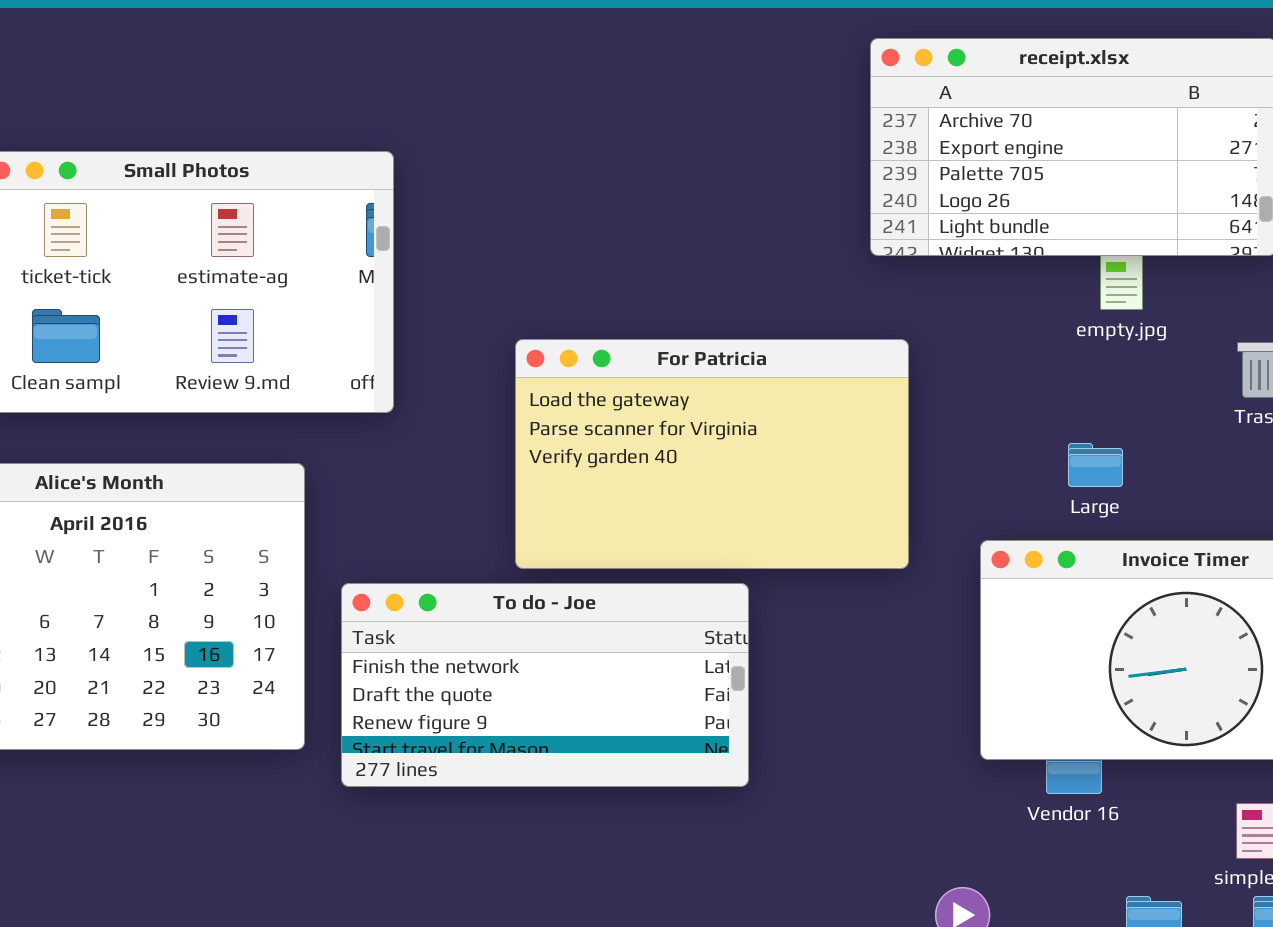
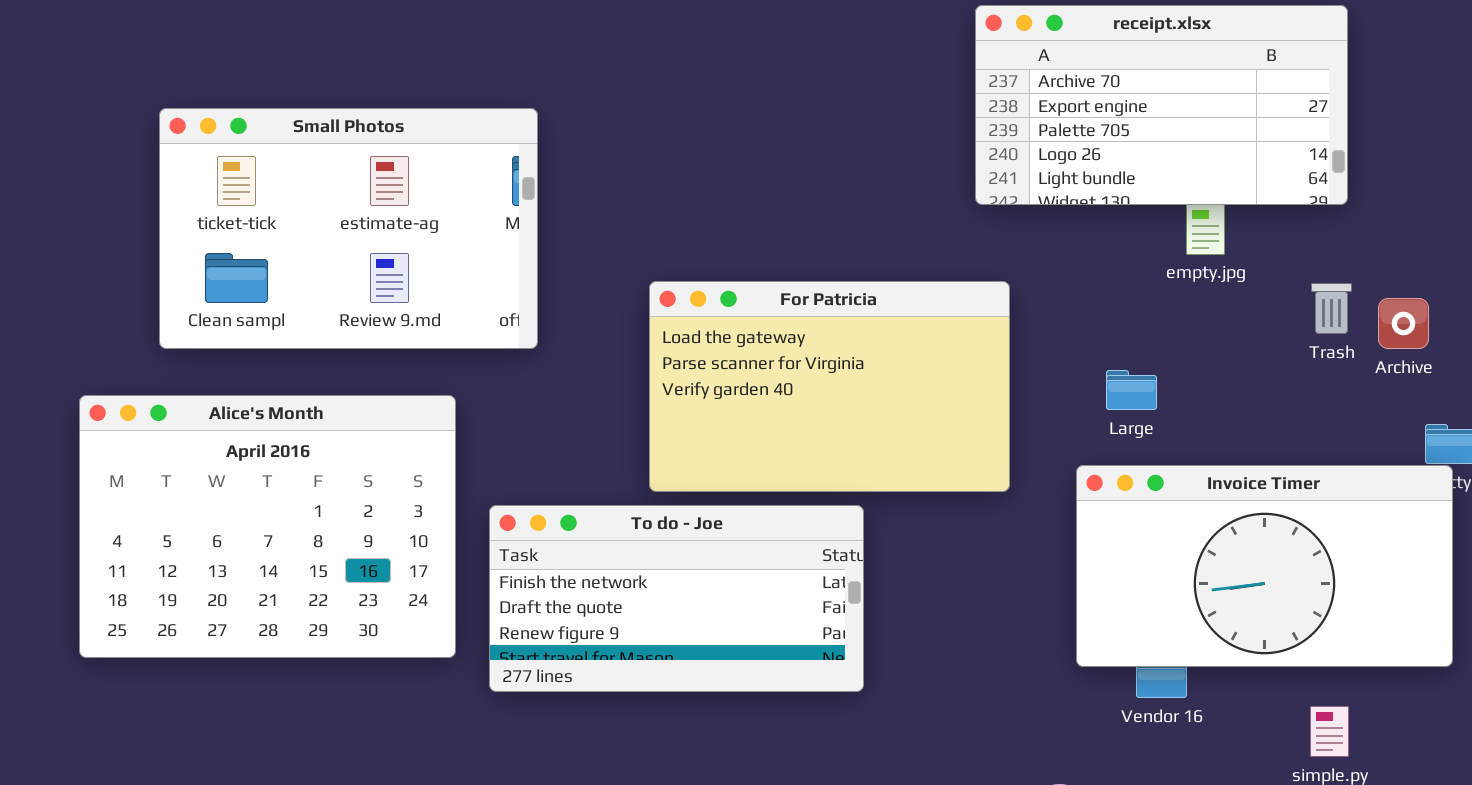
Large: [1068,443,1123,487] -> [1106,370,1157,410], moved

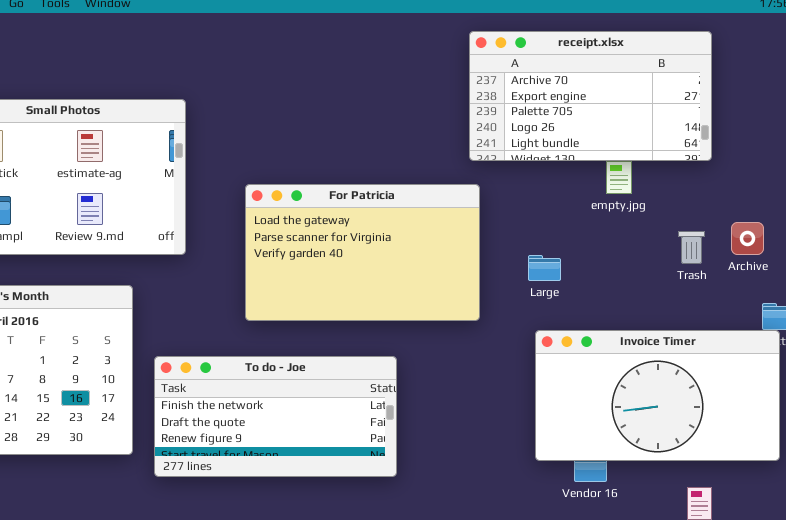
For Patricia: [649,281,1010,492] -> [245,184,480,321], moved
Trash: [1311,283,1352,334] -> [678,231,705,264], moved
Large: [1106,370,1157,410] -> [528,255,561,281], moved

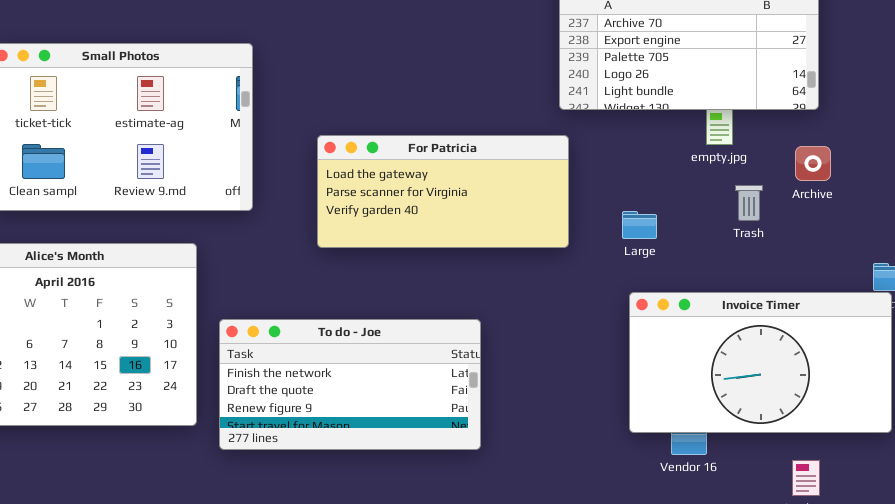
For Patricia: [245,184,480,321] -> [317,135,569,248], resized
Archive: [731,222,764,255] -> [795,146,831,181], moved
Trash: [678,231,705,264] -> [735,185,763,221], moved

